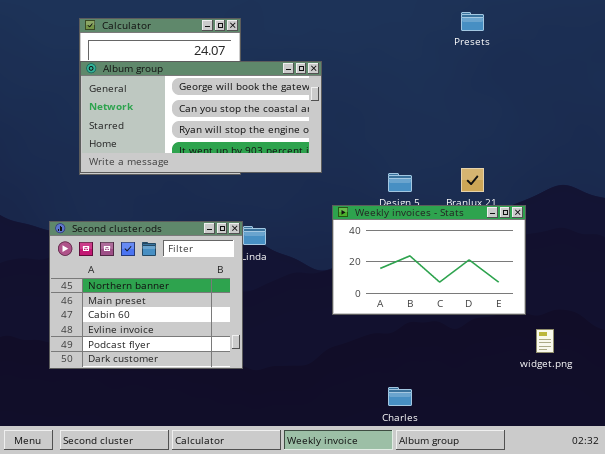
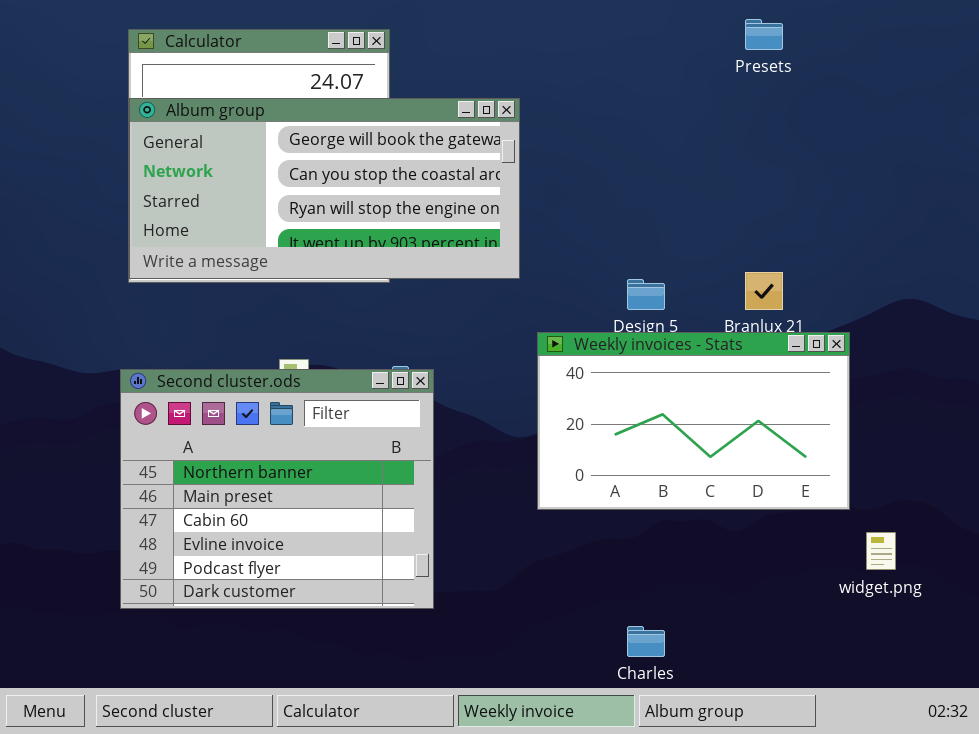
Second cluster.ods: [49,221,243,369] -> [120,369,434,609], moved

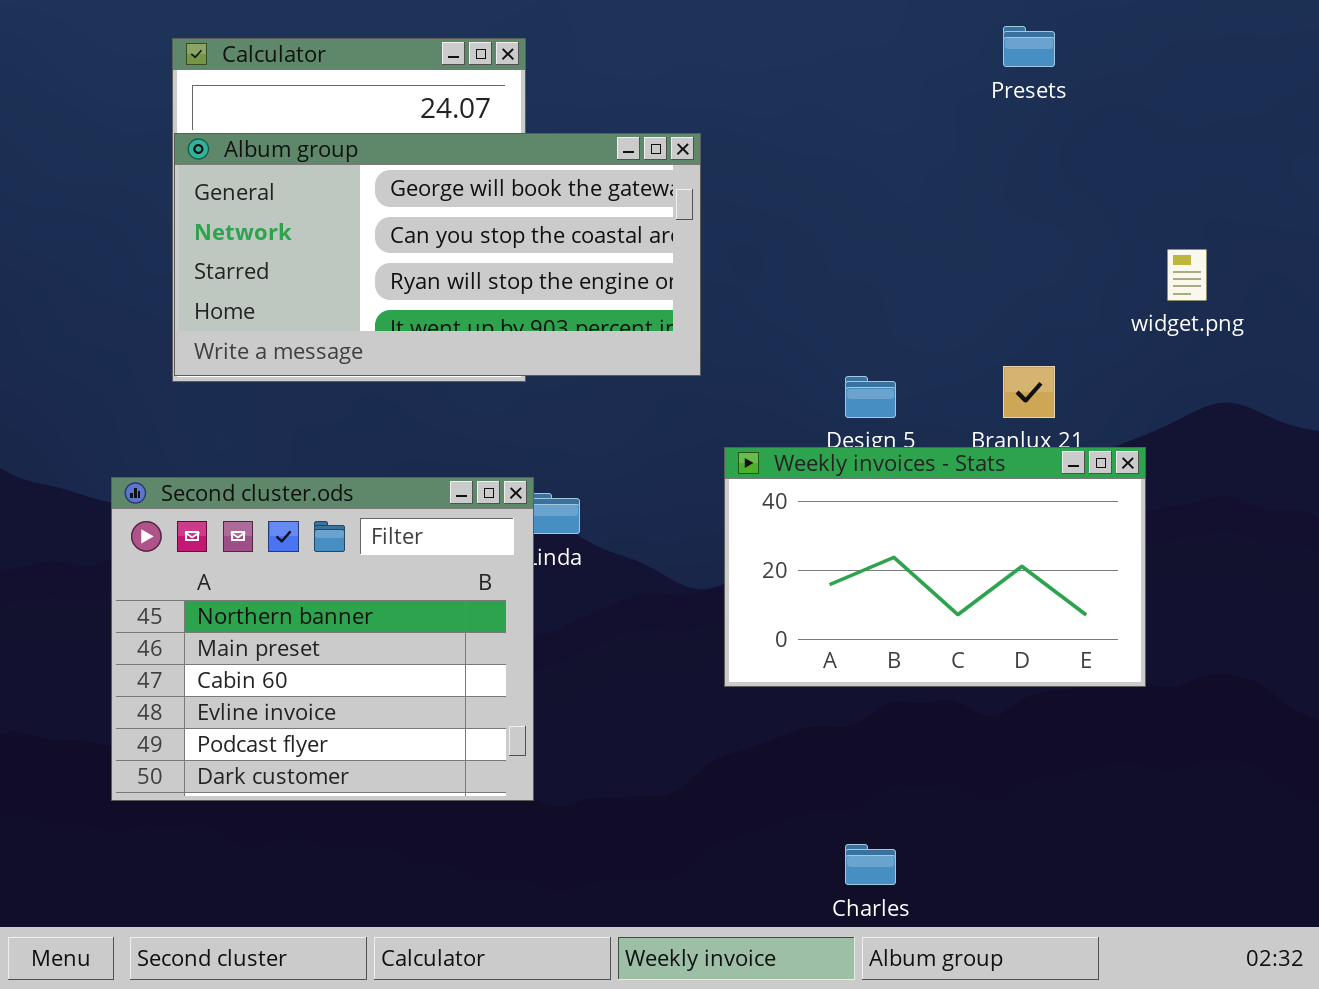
Second cluster.ods: [120,369,434,609] -> [111,477,534,801], moved
widget.png: [866,532,896,570] -> [1167,249,1207,301], moved

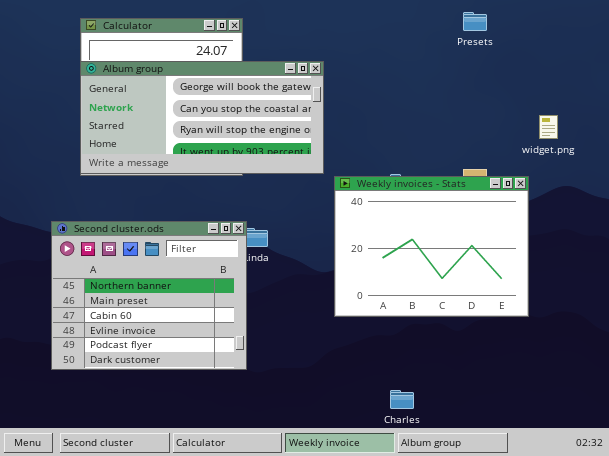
Weekly invoices - Stats: [724,447,1146,687] -> [334,176,529,317], resized

